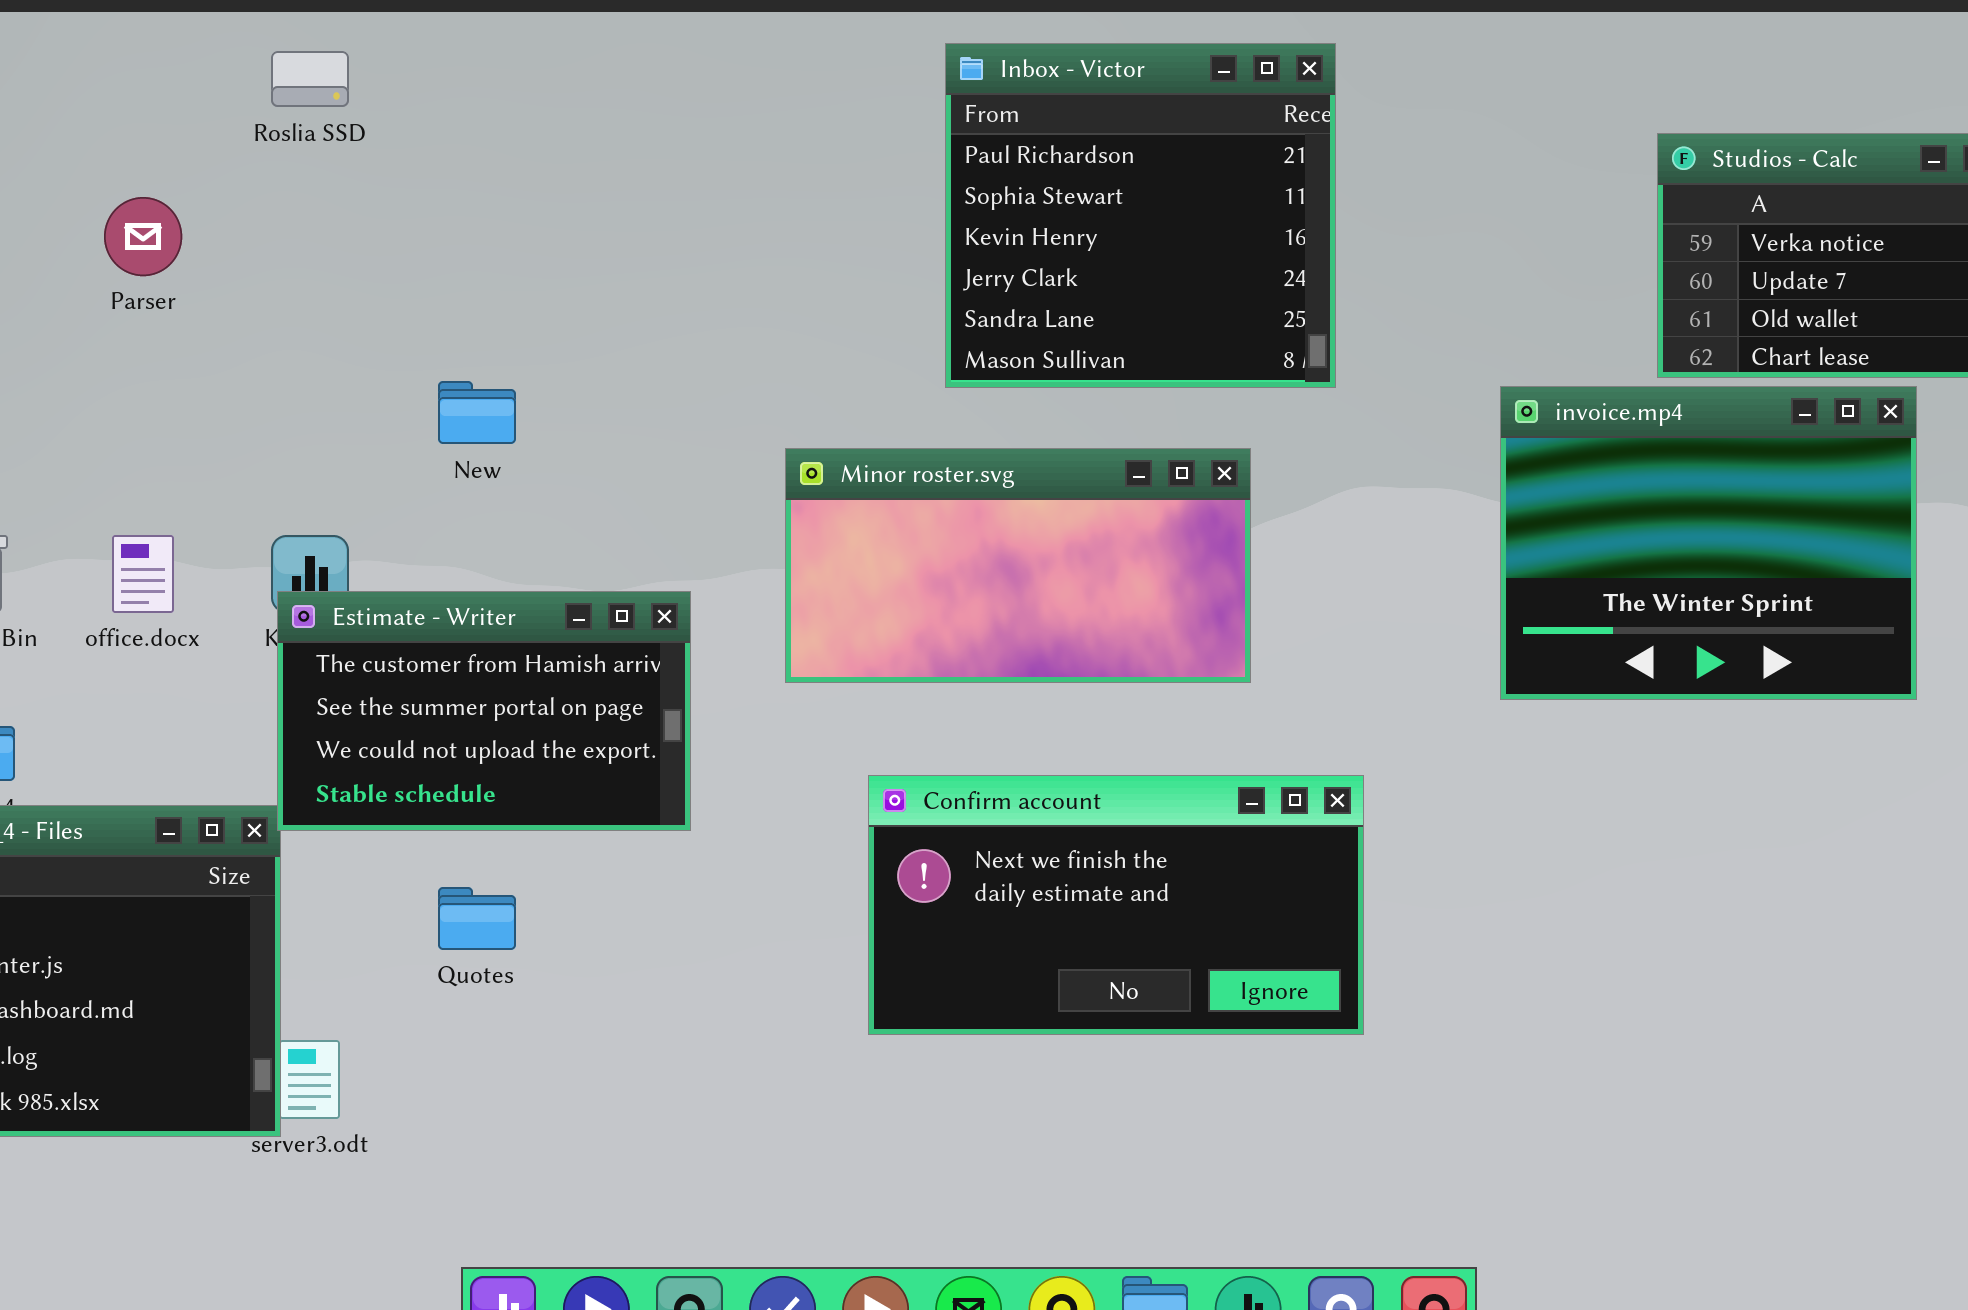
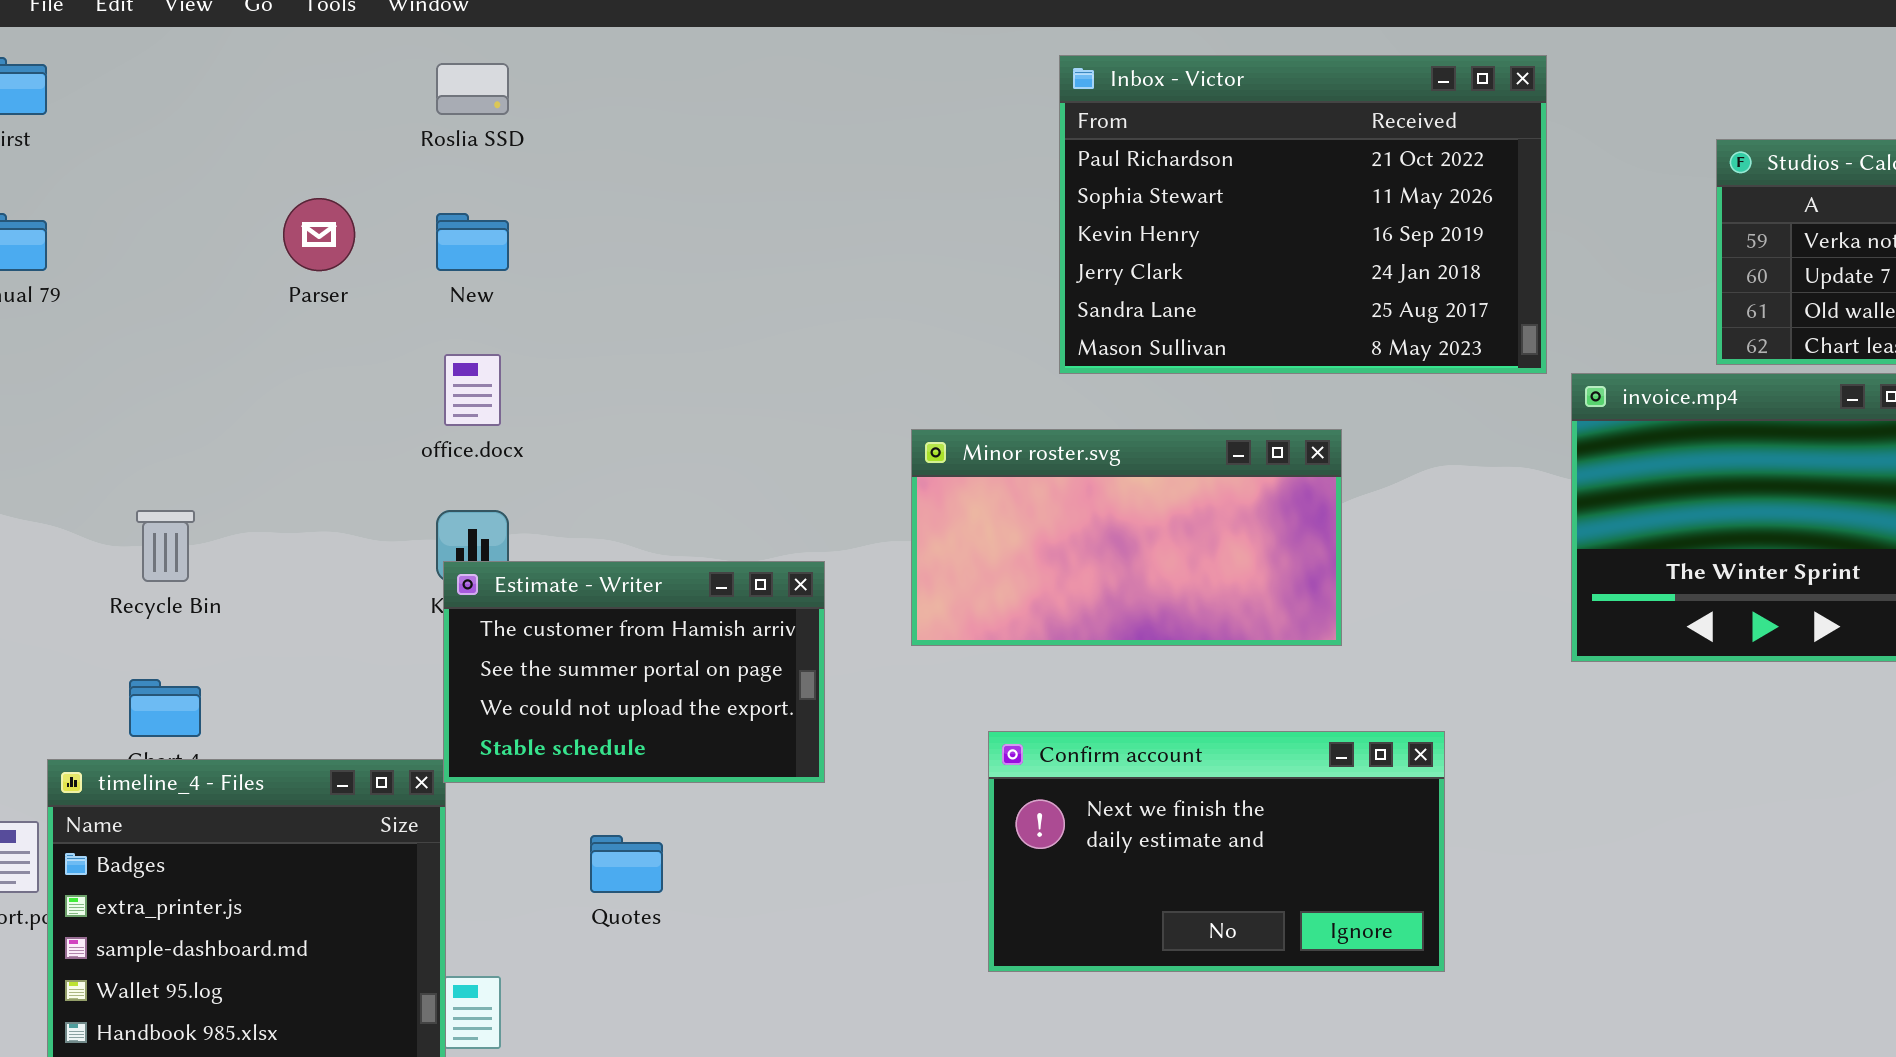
Inbox - Victor: [945,43,1336,388] -> [1059,55,1547,374], resized
New: [438,381,516,444] -> [436,213,509,271], moved
office.docx: [112,535,174,613] -> [444,354,501,426], moved

